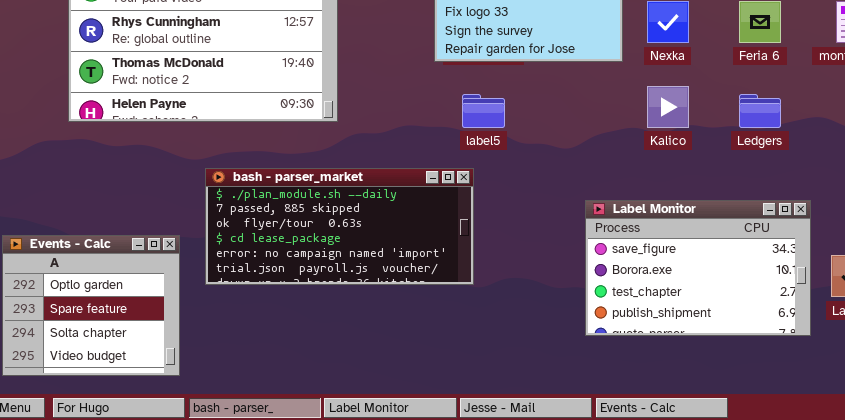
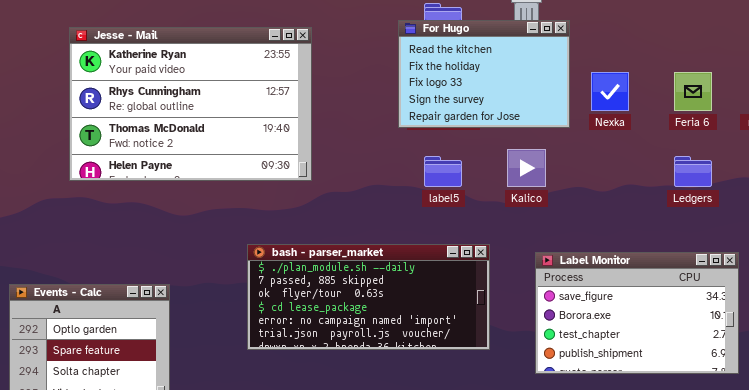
Kalico: [647,86,689,128] -> [507,149,546,187], moved
bash - parser_market: [205,168,474,285] -> [247,244,490,350], moved

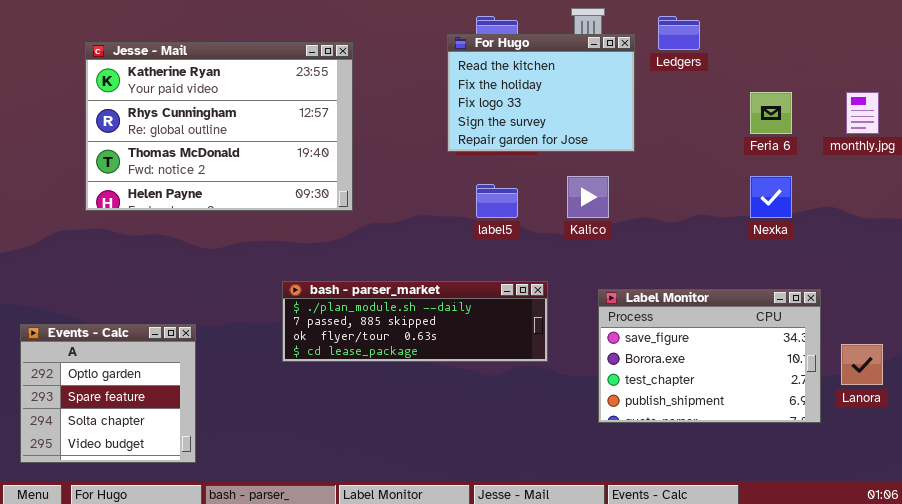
Nexka: [591,72,629,111] -> [750,176,792,218], moved
Ledgers: [674,156,712,187] -> [658,16,700,50], moved
bash - parser_market: [247,244,490,350] -> [282,281,548,362], resized

